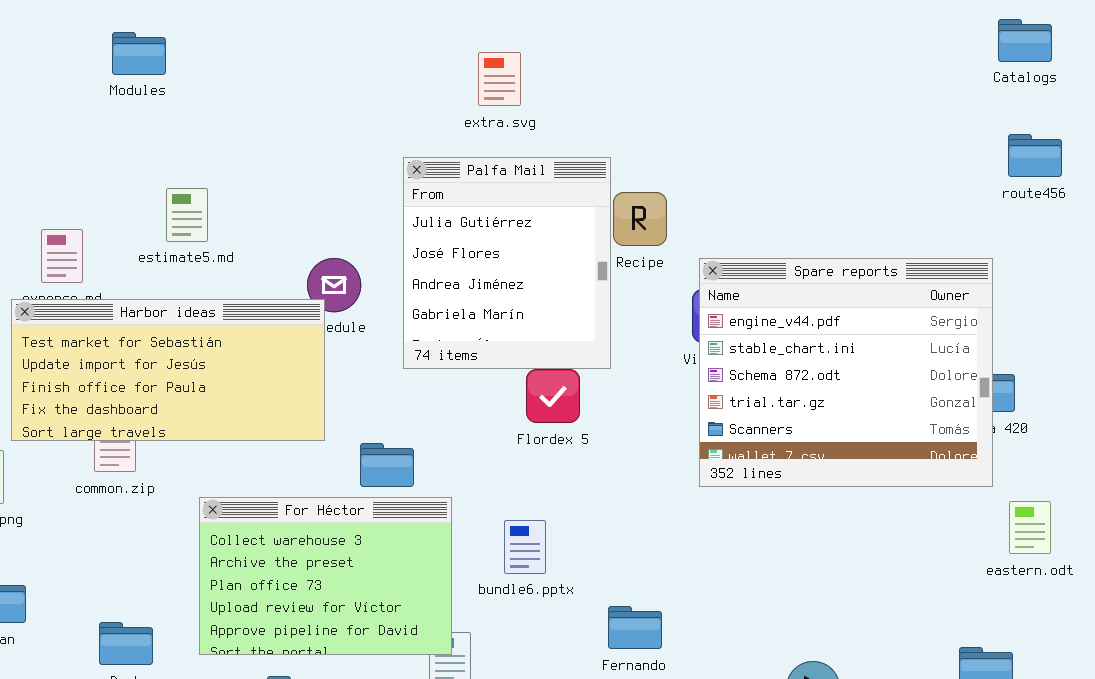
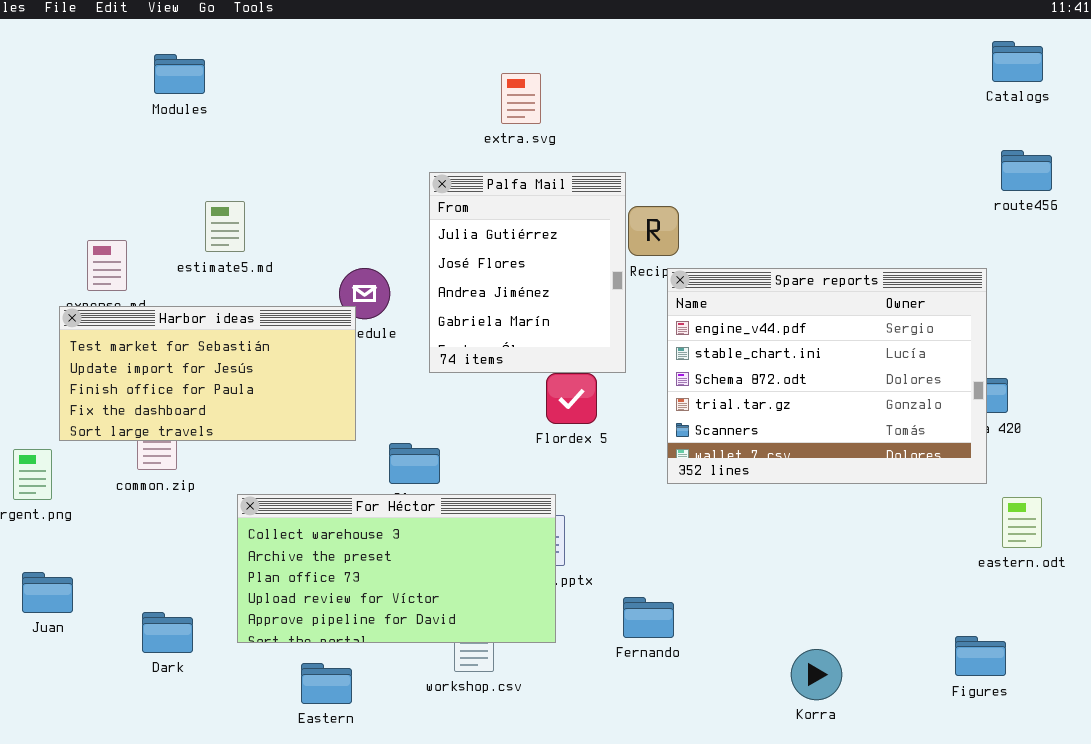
Spare reports: [699,258,993,487] -> [667,268,987,484], resized
For Héctor: [199,497,452,655] -> [237,494,556,643], resized

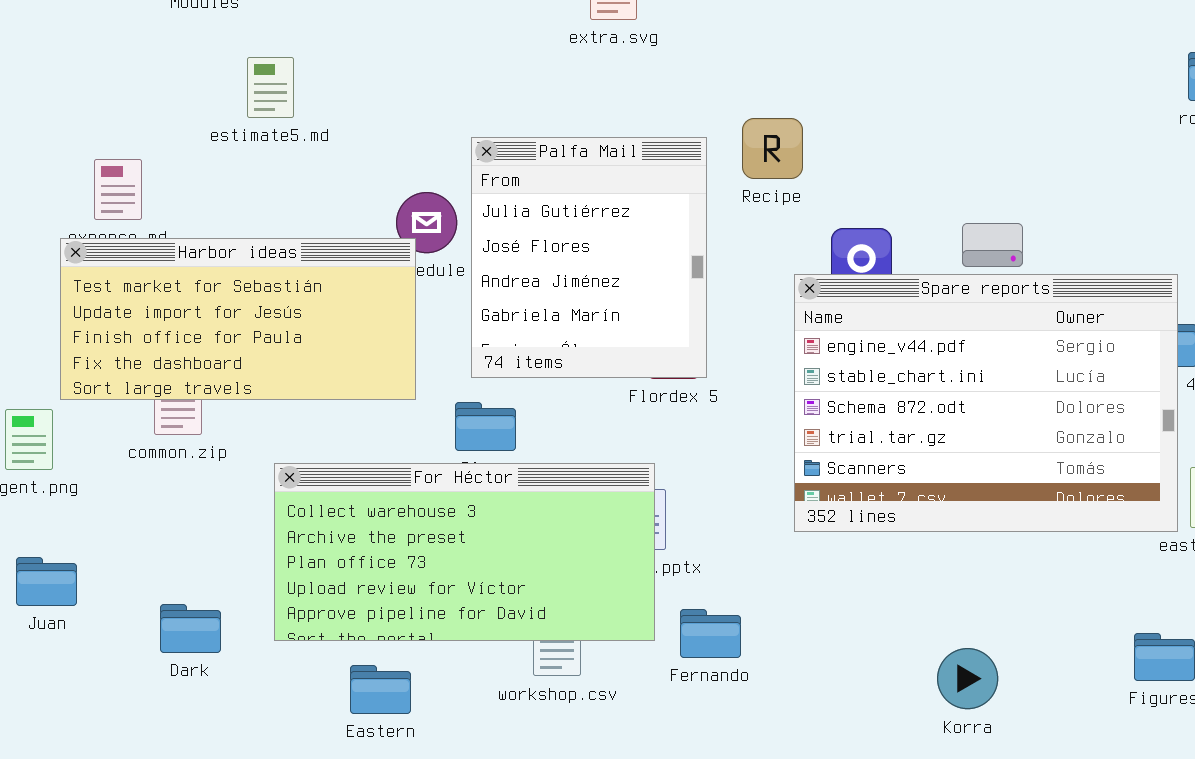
Palfa Mail: [429,172,626,373] -> [471,137,707,378], moved
estimate5.md: [205,201,245,252] -> [247,57,294,118], moved
Spare reports: [667,268,987,484] -> [794,274,1178,532], moved
Fernando: [623,597,674,638] -> [680,609,741,658], moved

